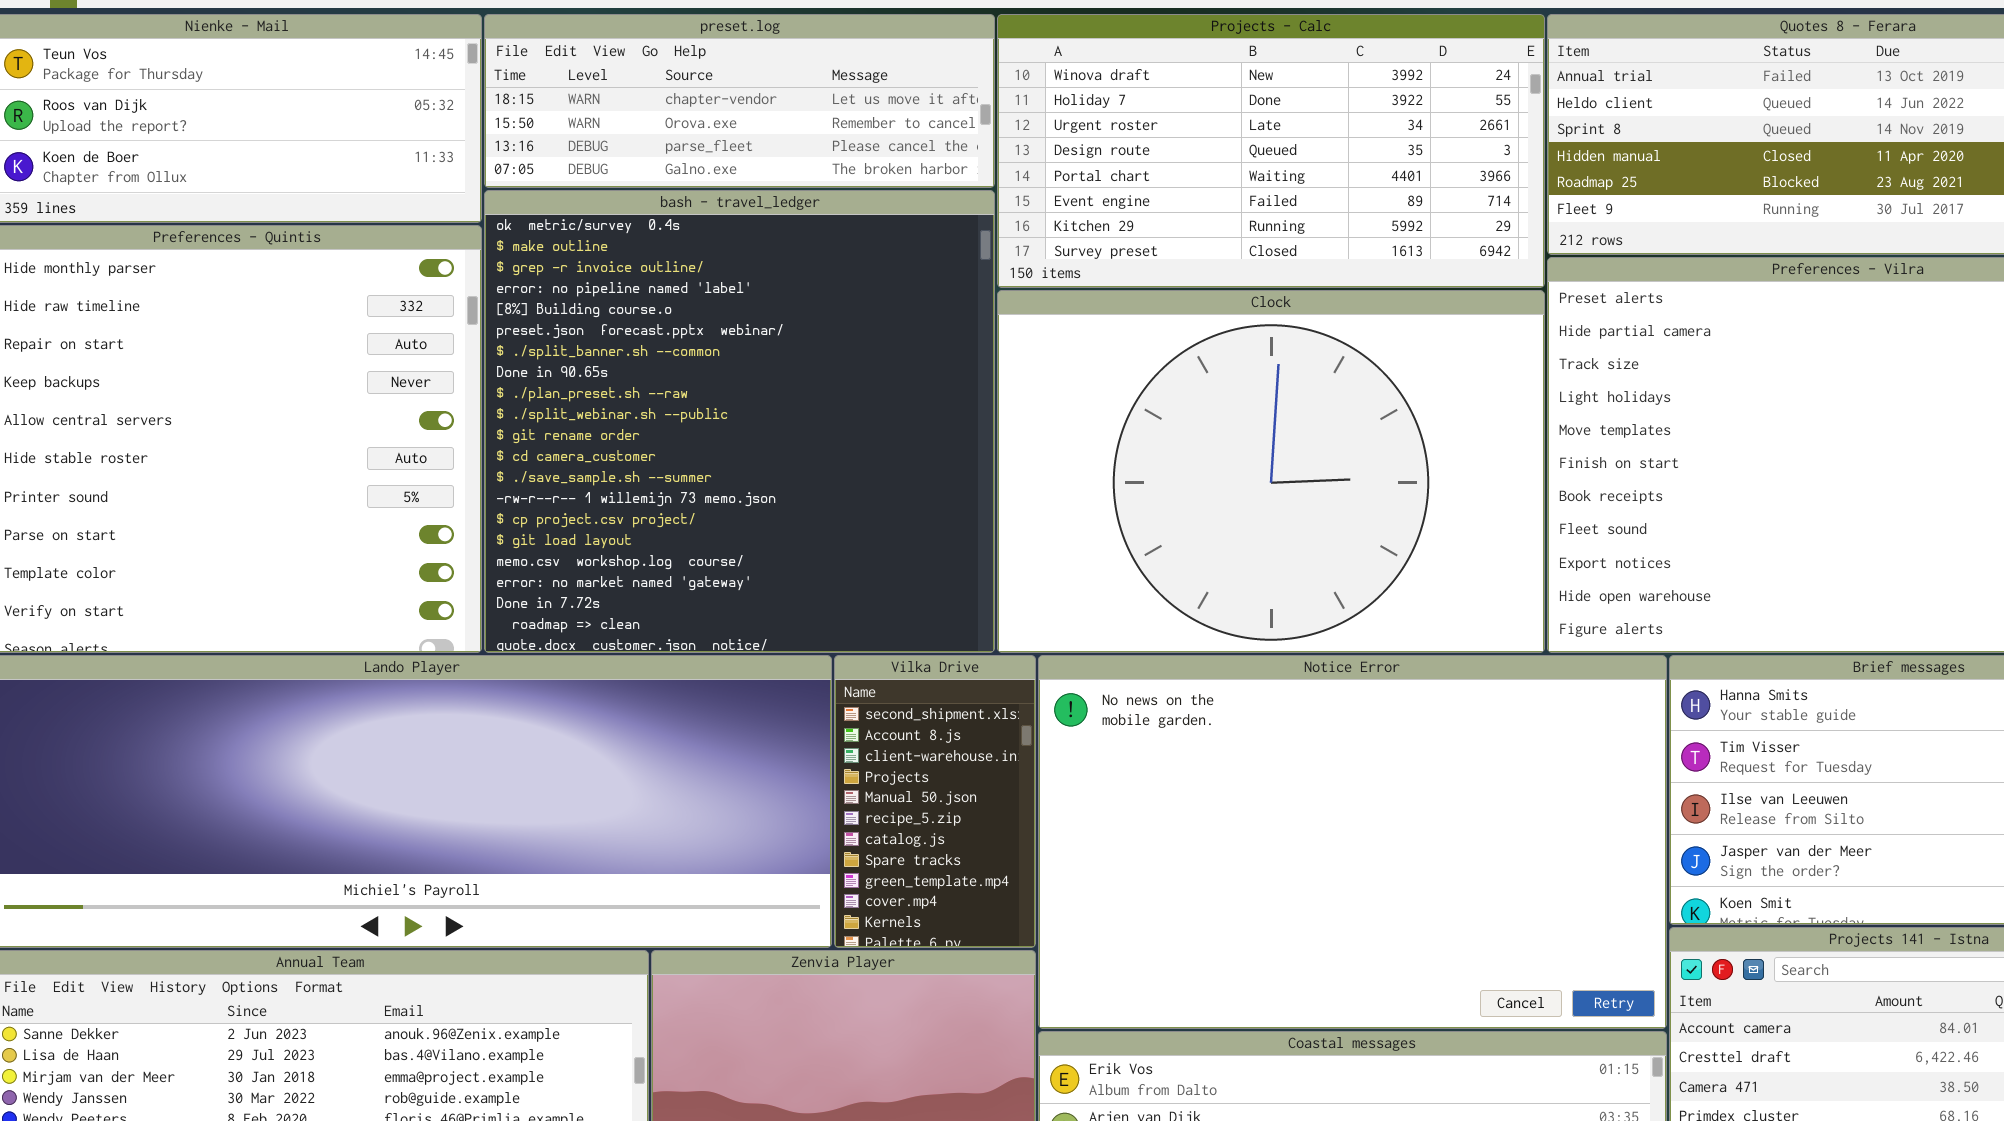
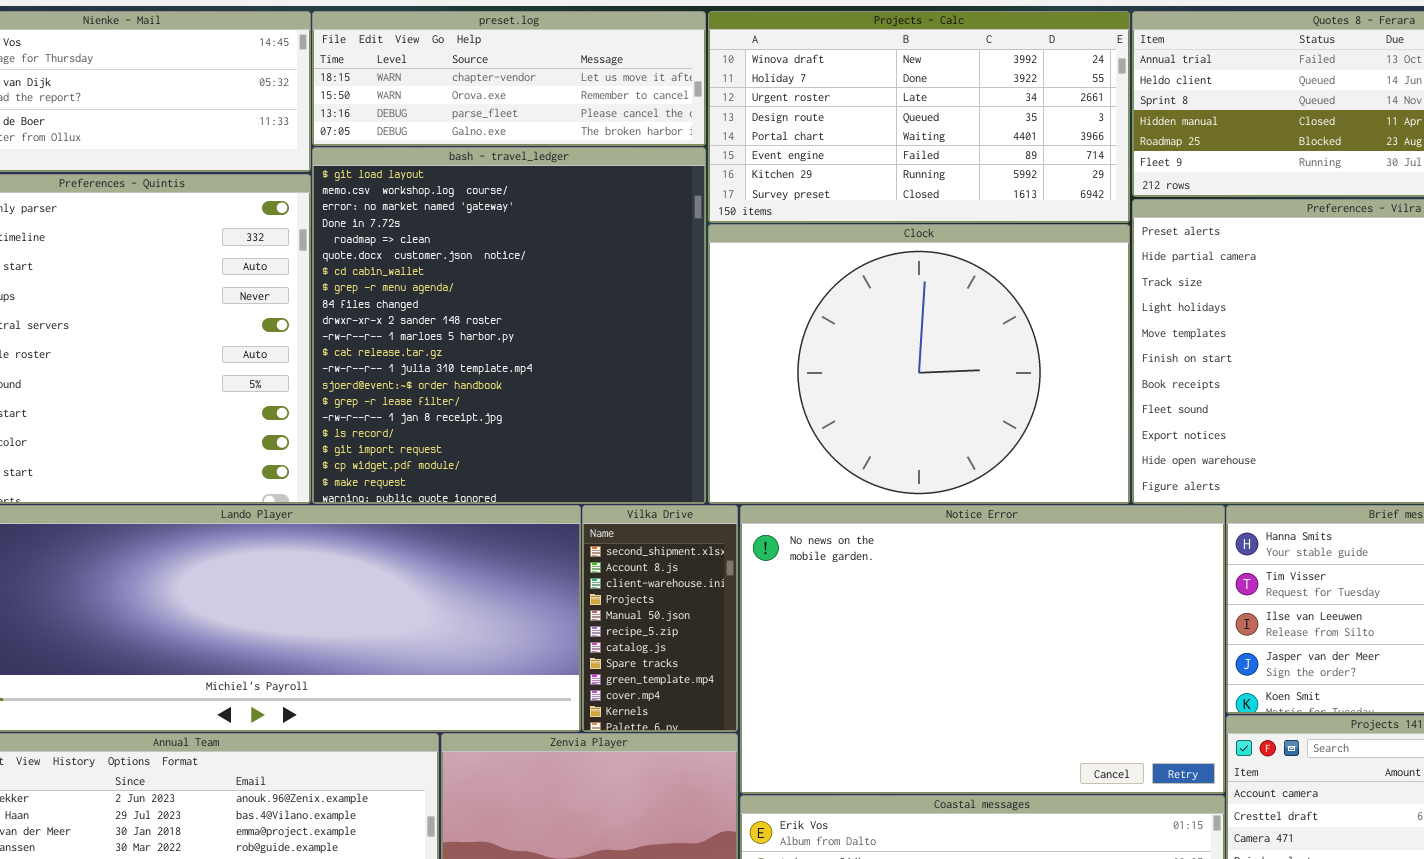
bash - travel_ledger: [484,190,995,653] -> [312,147,706,504], scrolled down 15 rows

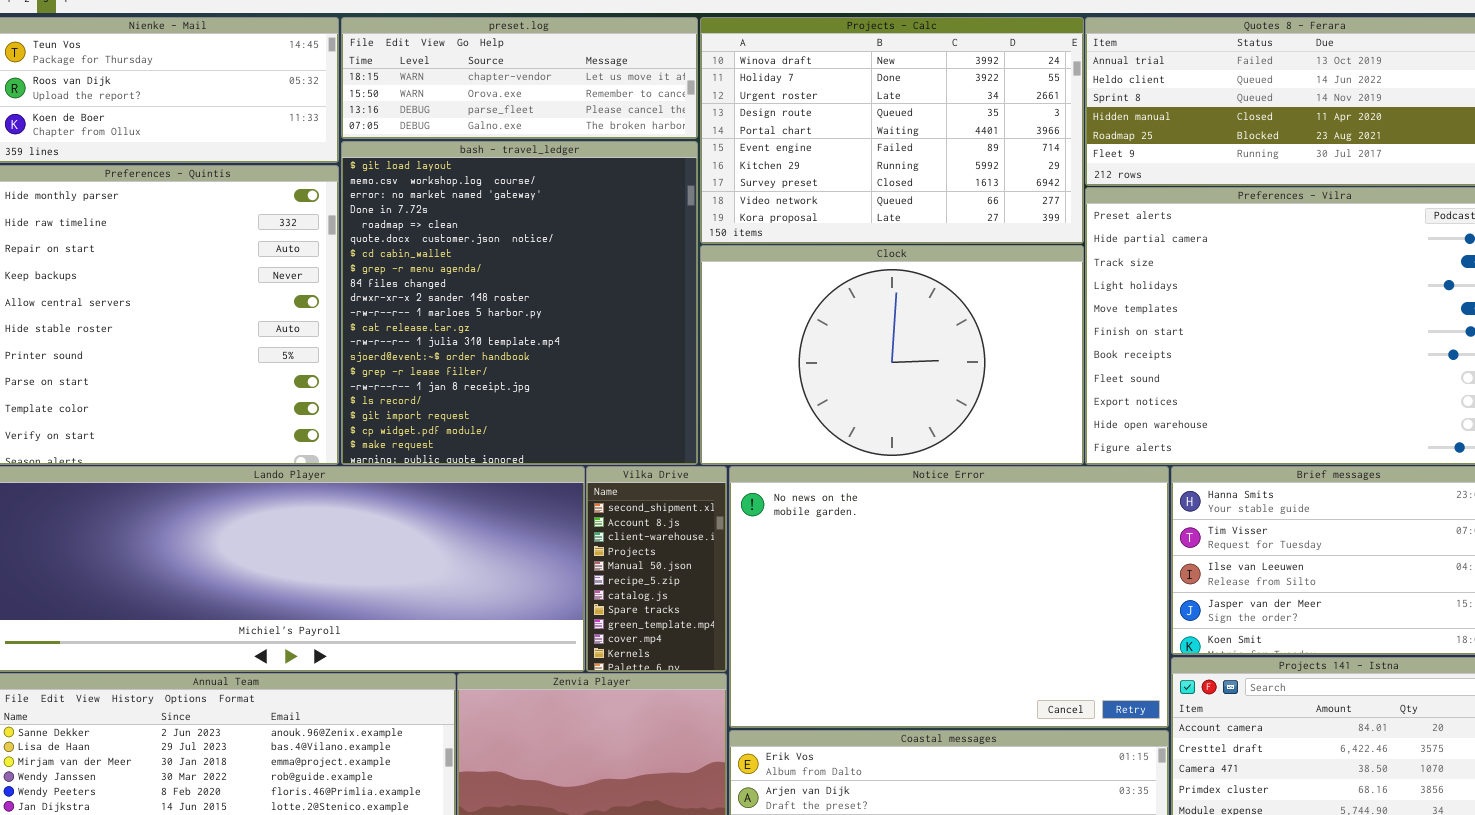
Projects - Calc: [708,11,1130,223] -> [700,17,1084,244], resized
Clock: [708,224,1130,504] -> [700,245,1084,465], resized

